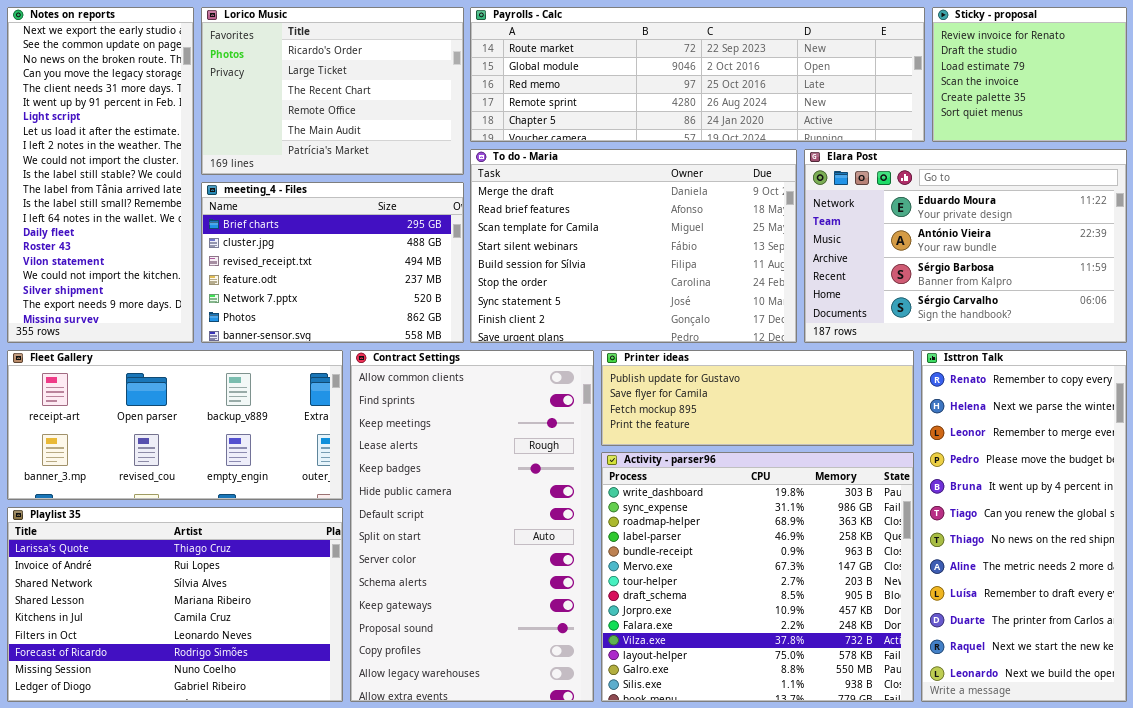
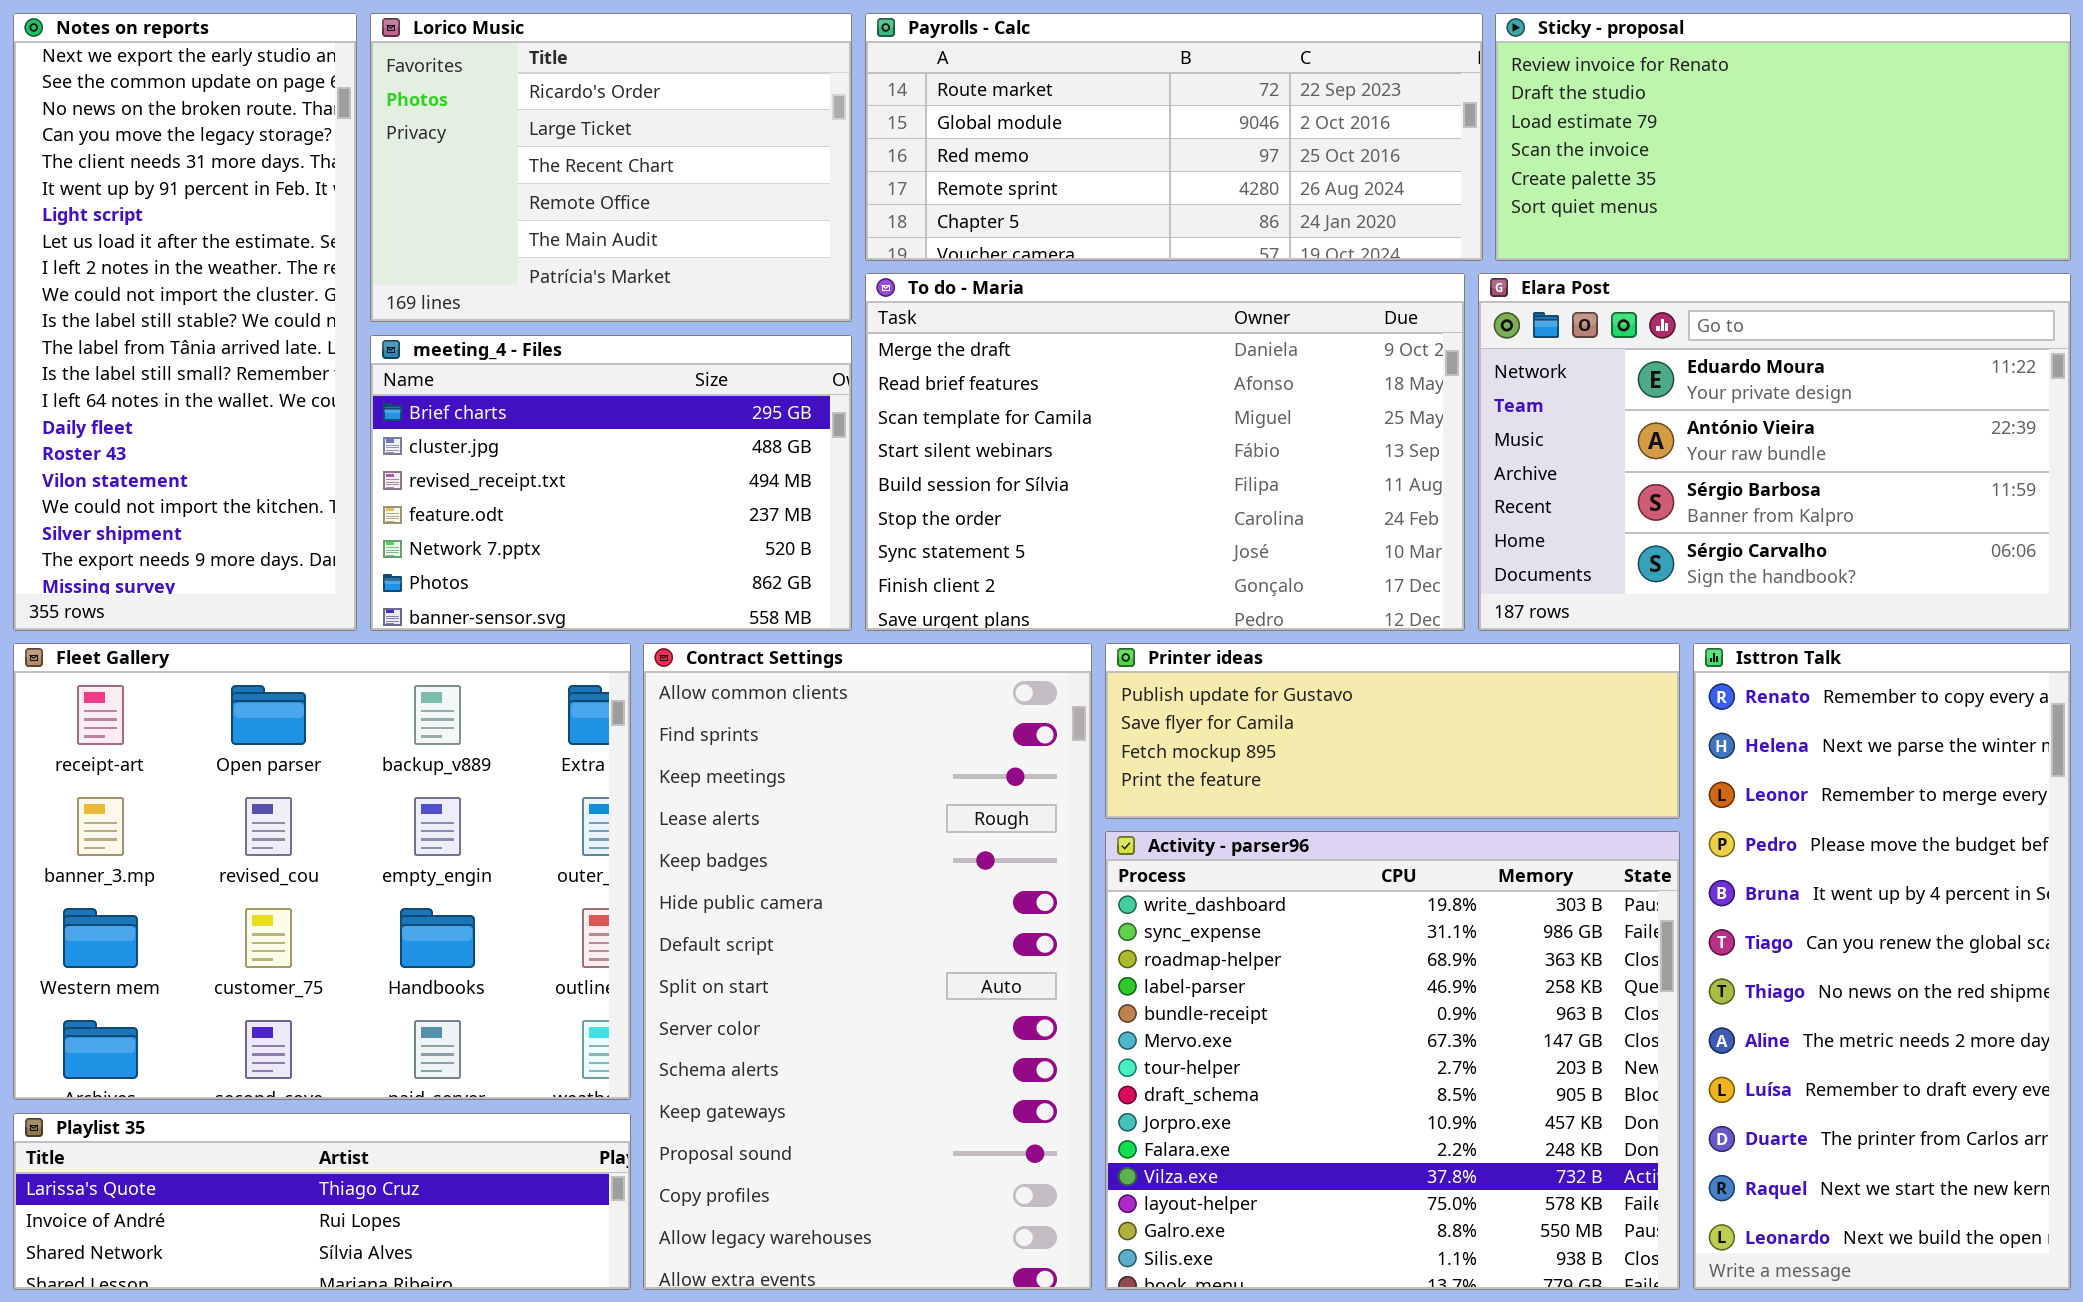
Payrolls - Calc: [470,7,925,142] -> [865,13,1483,261], resized
Sticky - proposal: [932,7,1127,142] -> [1495,13,2071,261], resized
Fleet Gallery: [7,350,343,500] -> [13,643,631,1100], resized
Playlist 35: [7,507,343,702] -> [13,1113,631,1290], resized

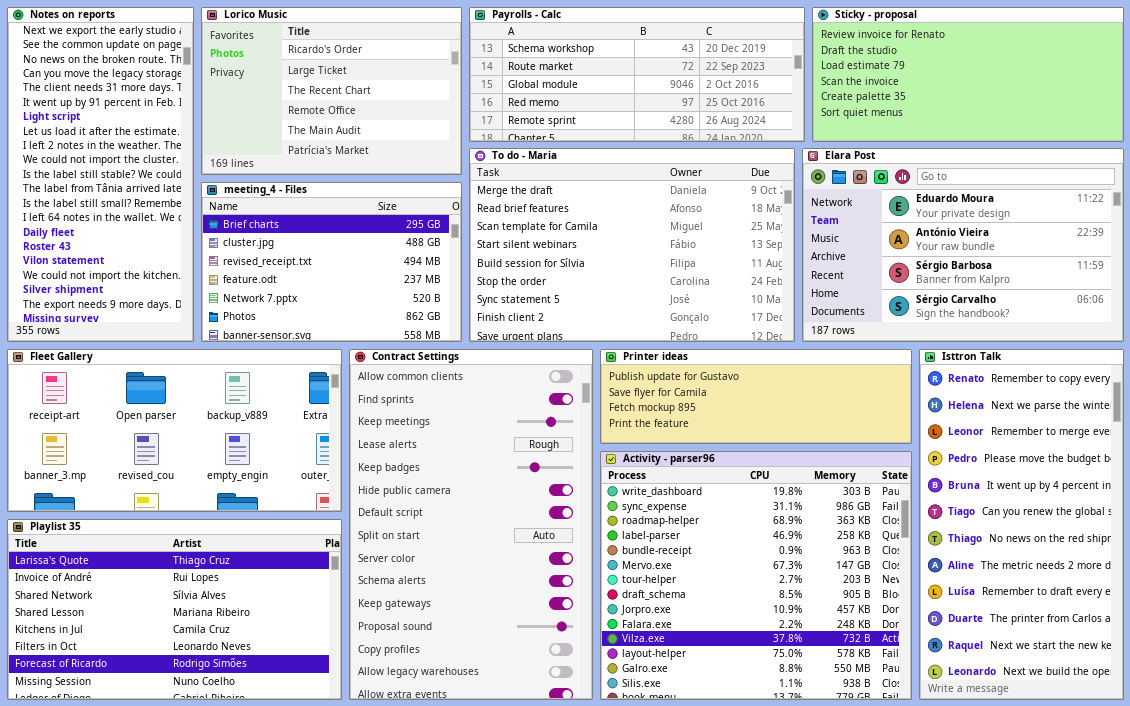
Payrolls - Calc: [865,13,1483,261] -> [469,7,805,142], scrolled up 1 row
Fleet Gallery: [13,643,631,1100] -> [7,349,342,512], resized
Playlist 35: [13,1113,631,1290] -> [7,519,342,700], resized

